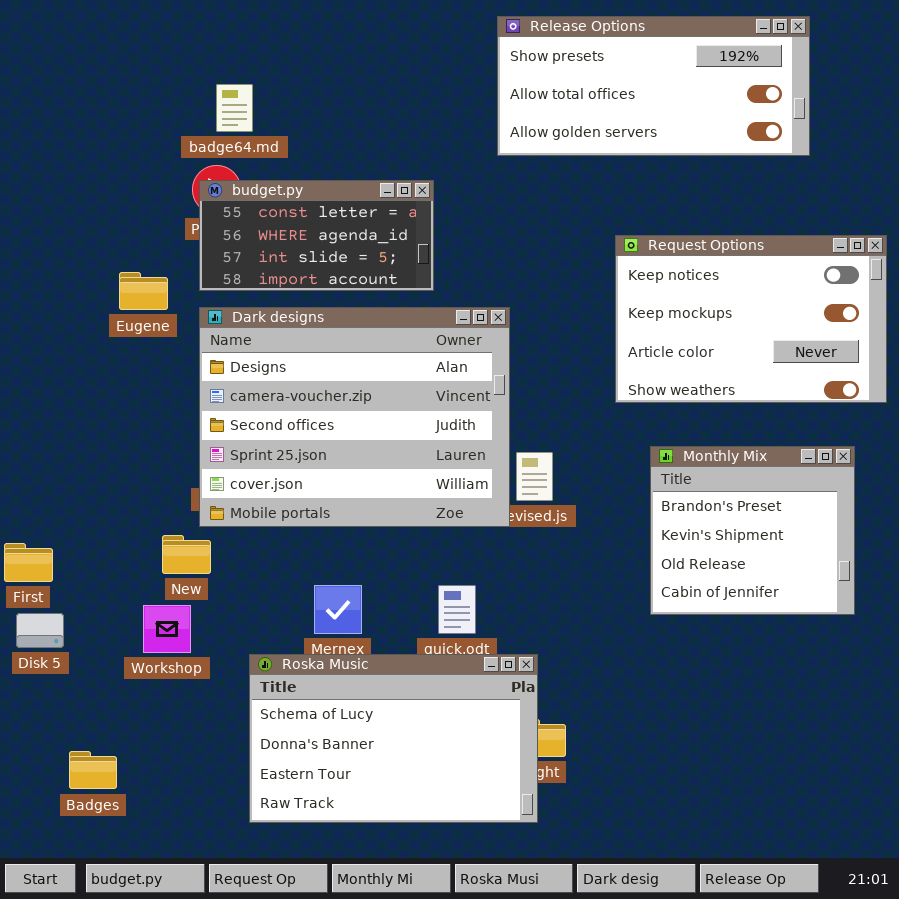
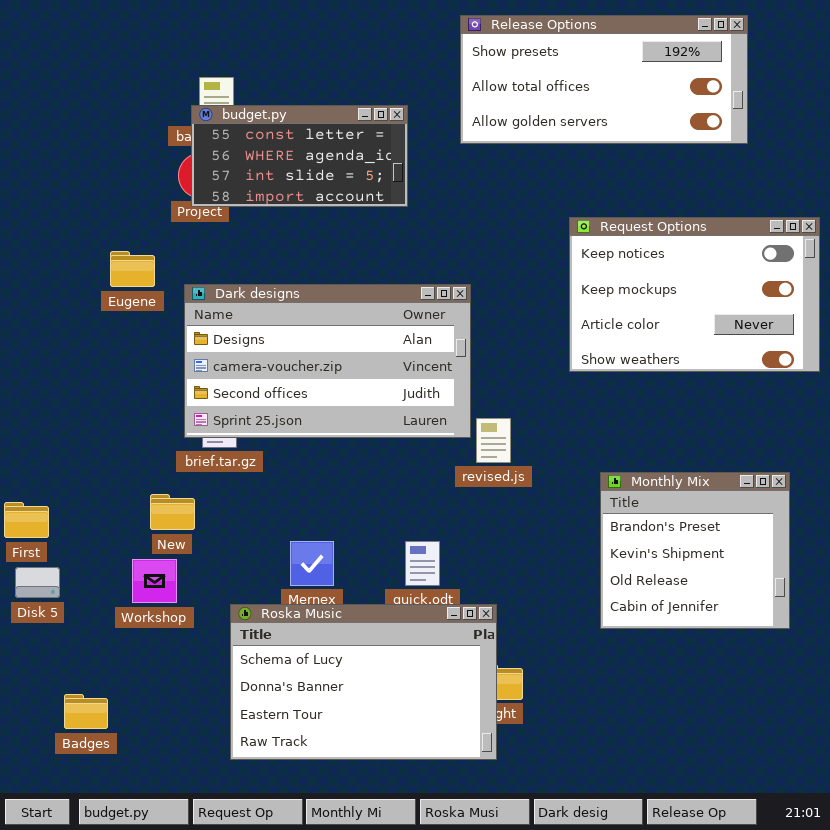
budget.py: [199,180,434,291] -> [191,105,408,207], moved
Dark designs: [199,307,510,527] -> [184,284,471,438], resized
Monthly Mix: [650,446,855,615] -> [600,472,790,629], moved

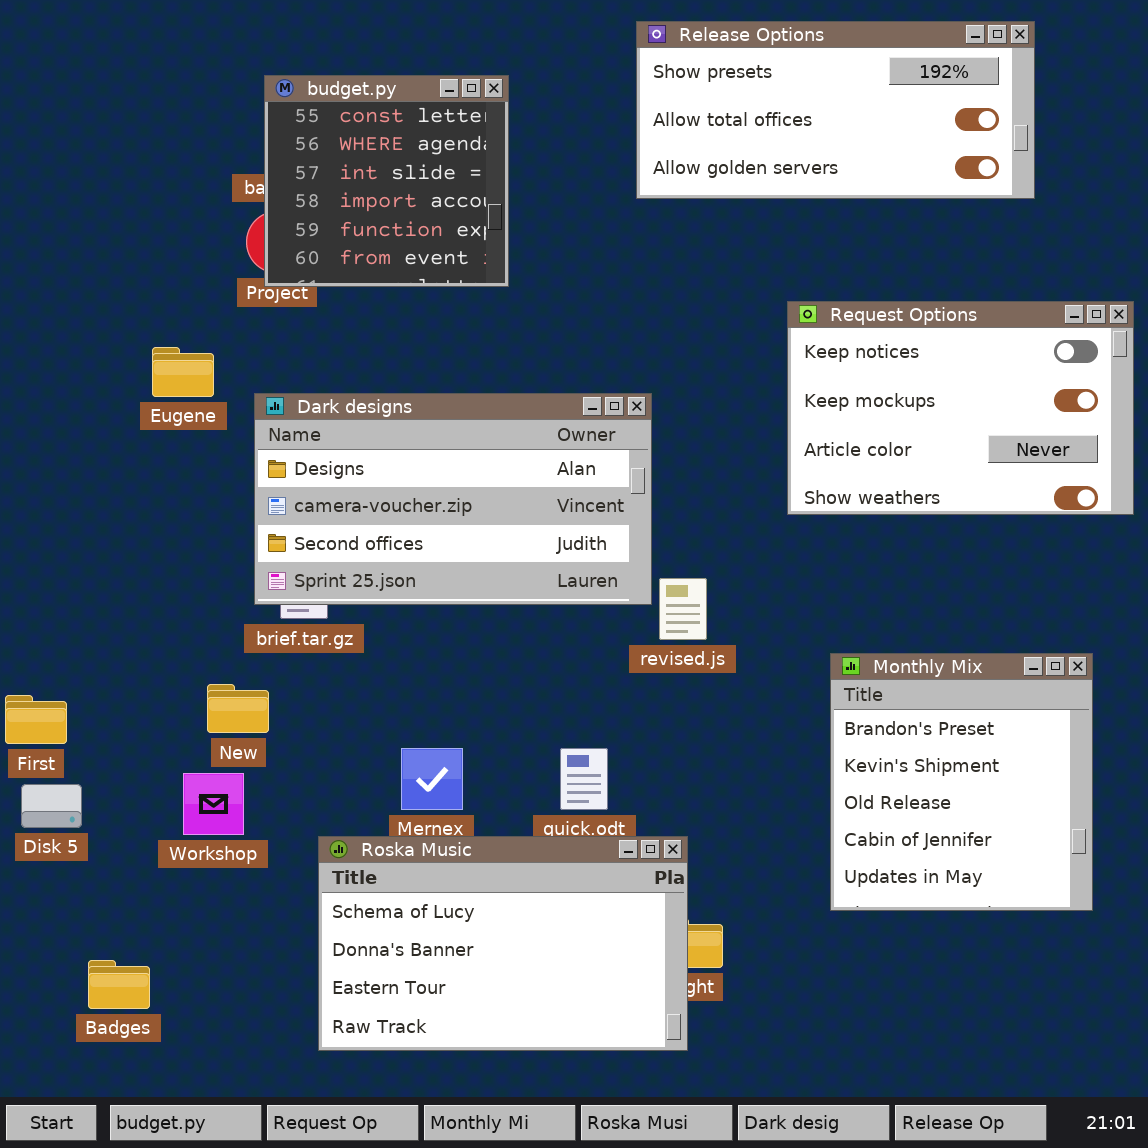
budget.py: [191,105,408,207] -> [264,75,509,287], resized
Monthly Mix: [600,472,790,629] -> [830,653,1093,911], resized

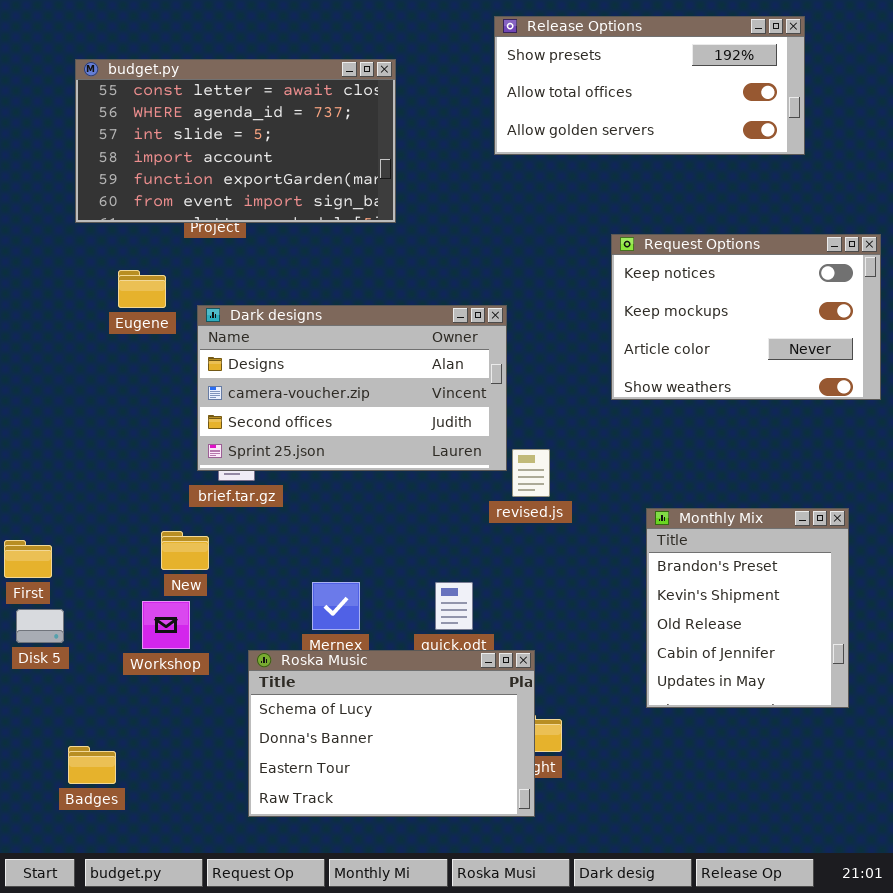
budget.py: [264,75,509,287] -> [75,59,396,223], resized

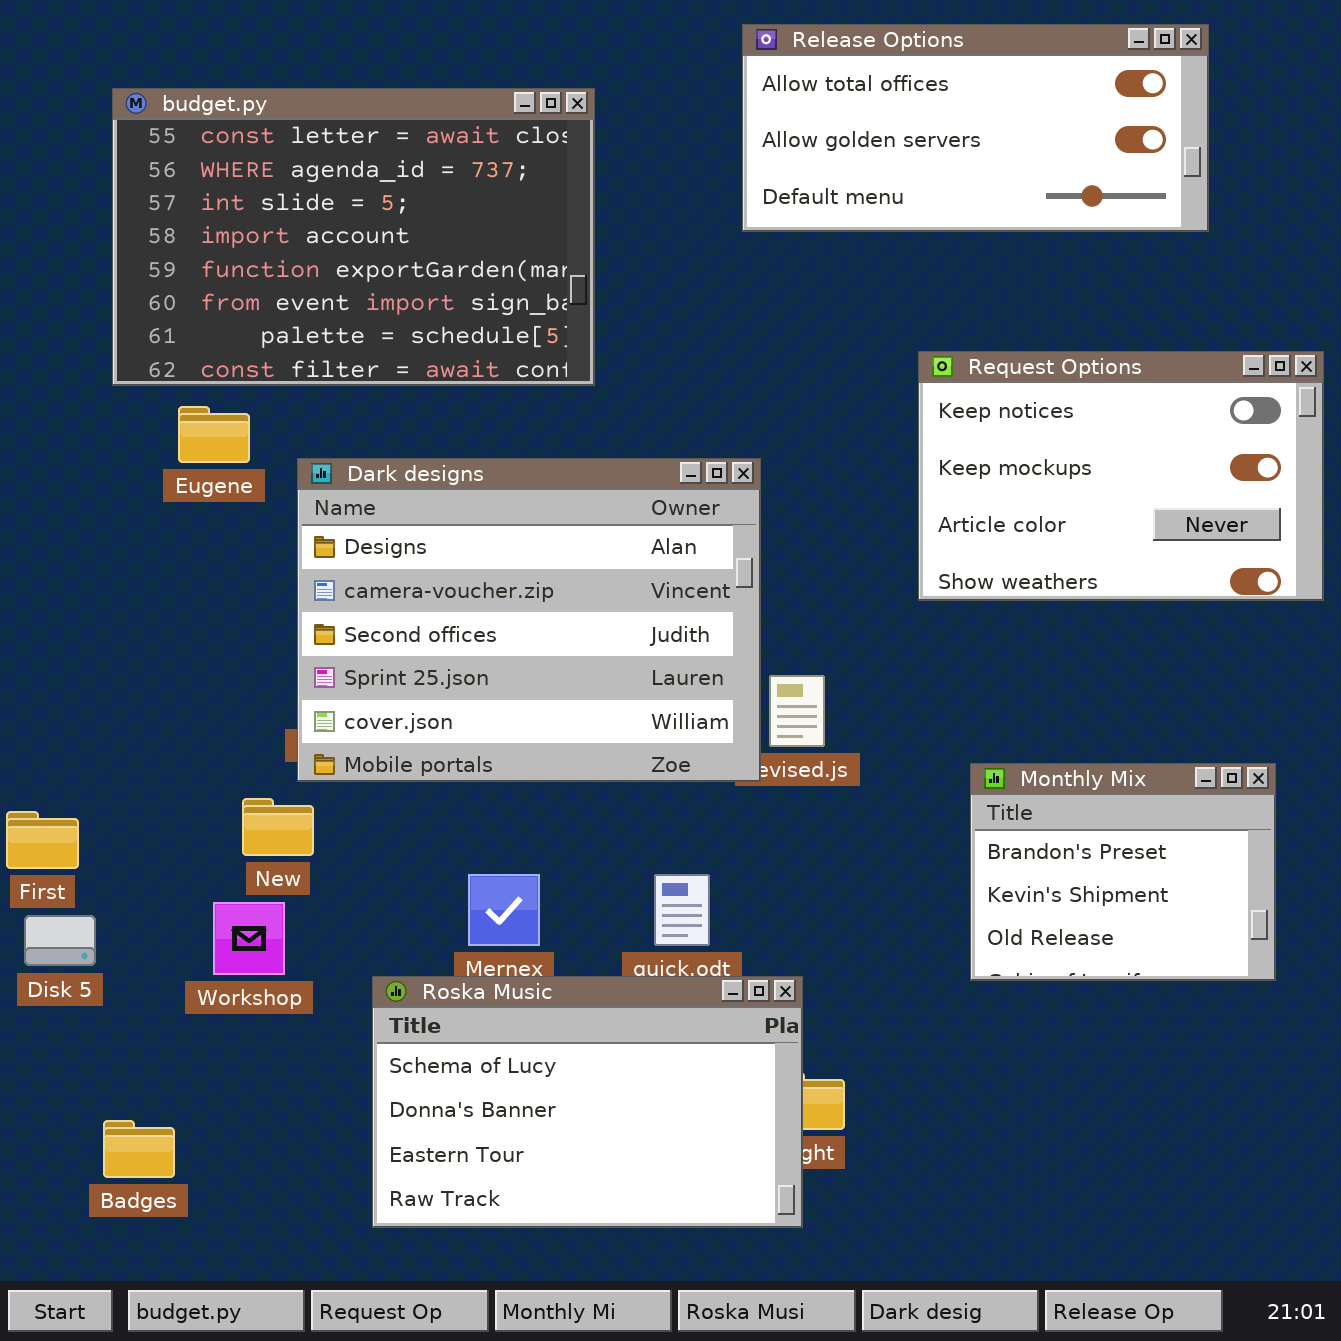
Release Options: [494,16,805,155] -> [742,24,1209,232], scrolled down 1 row
budget.py: [75,59,396,223] -> [112,88,595,386], resized
Dark designs: [197,305,507,471] -> [297,458,761,782], resized
Monthly Mix: [646,508,849,708] -> [970,763,1276,981], resized

